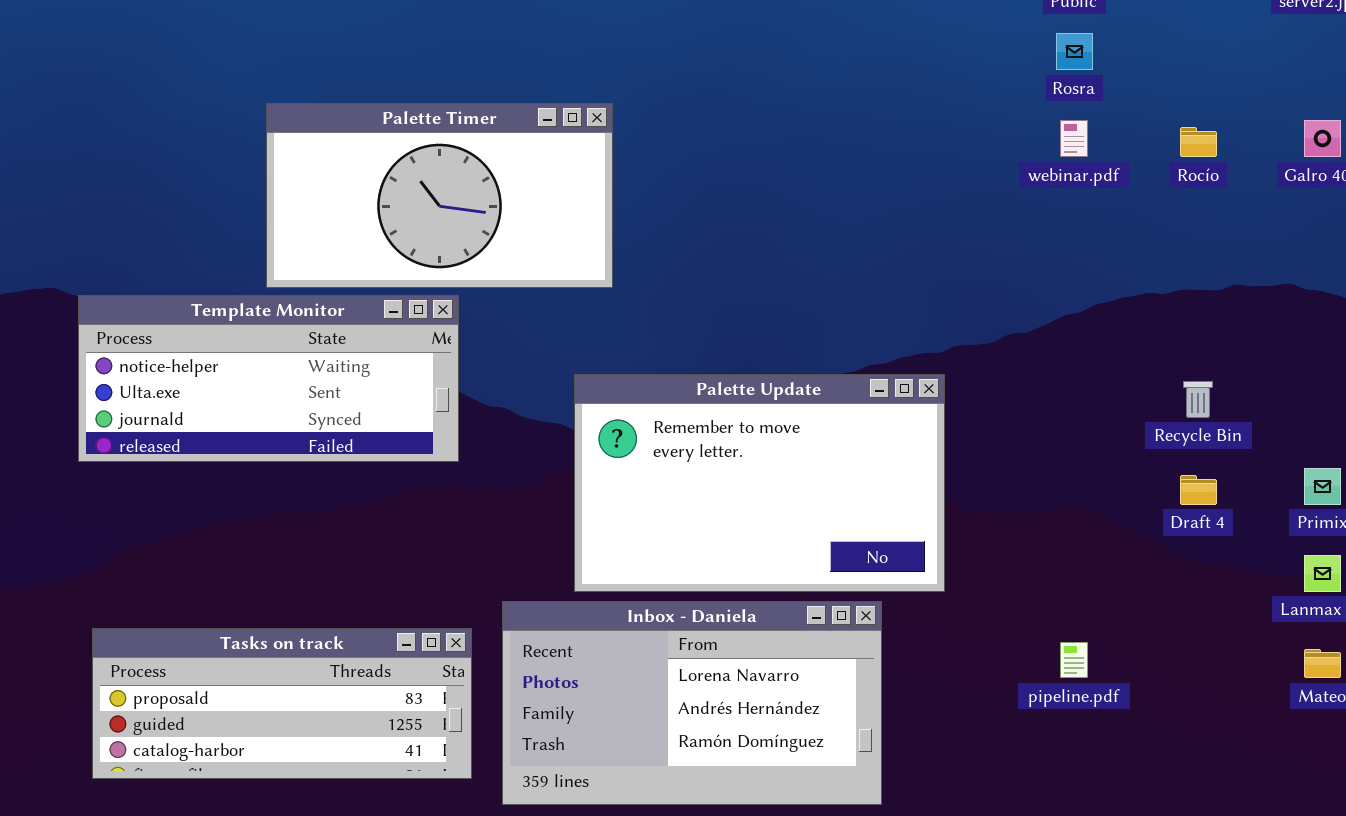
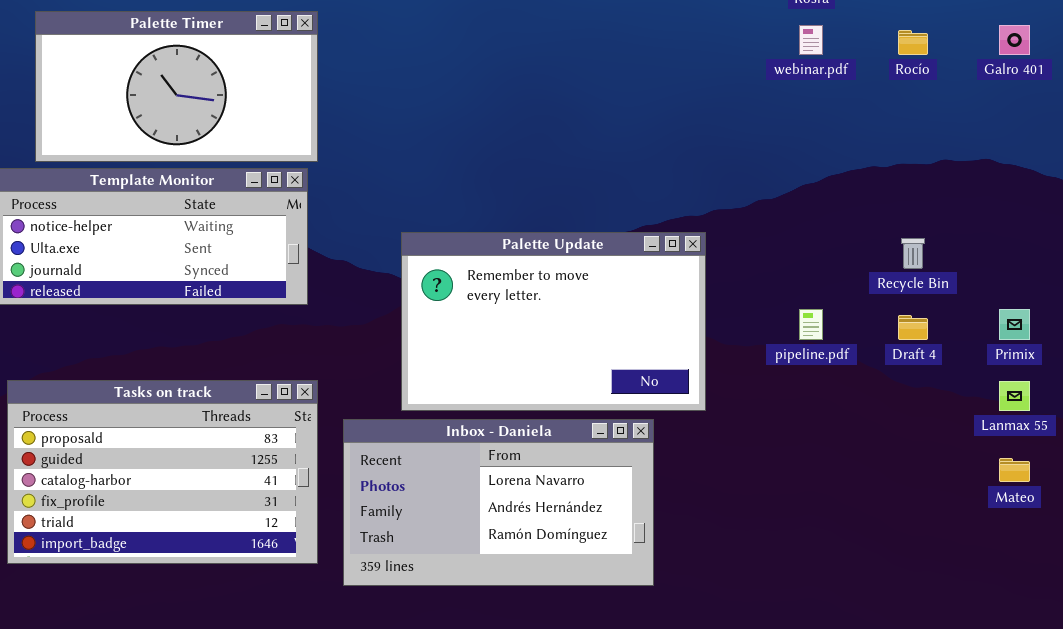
Palette Timer: [266,103,613,288] -> [35,11,318,162], moved
Tasks on track: [92,628,472,779] -> [7,380,318,564], resized
pipeline.pdf: [1060,642,1088,678] -> [799,309,823,340], moved

